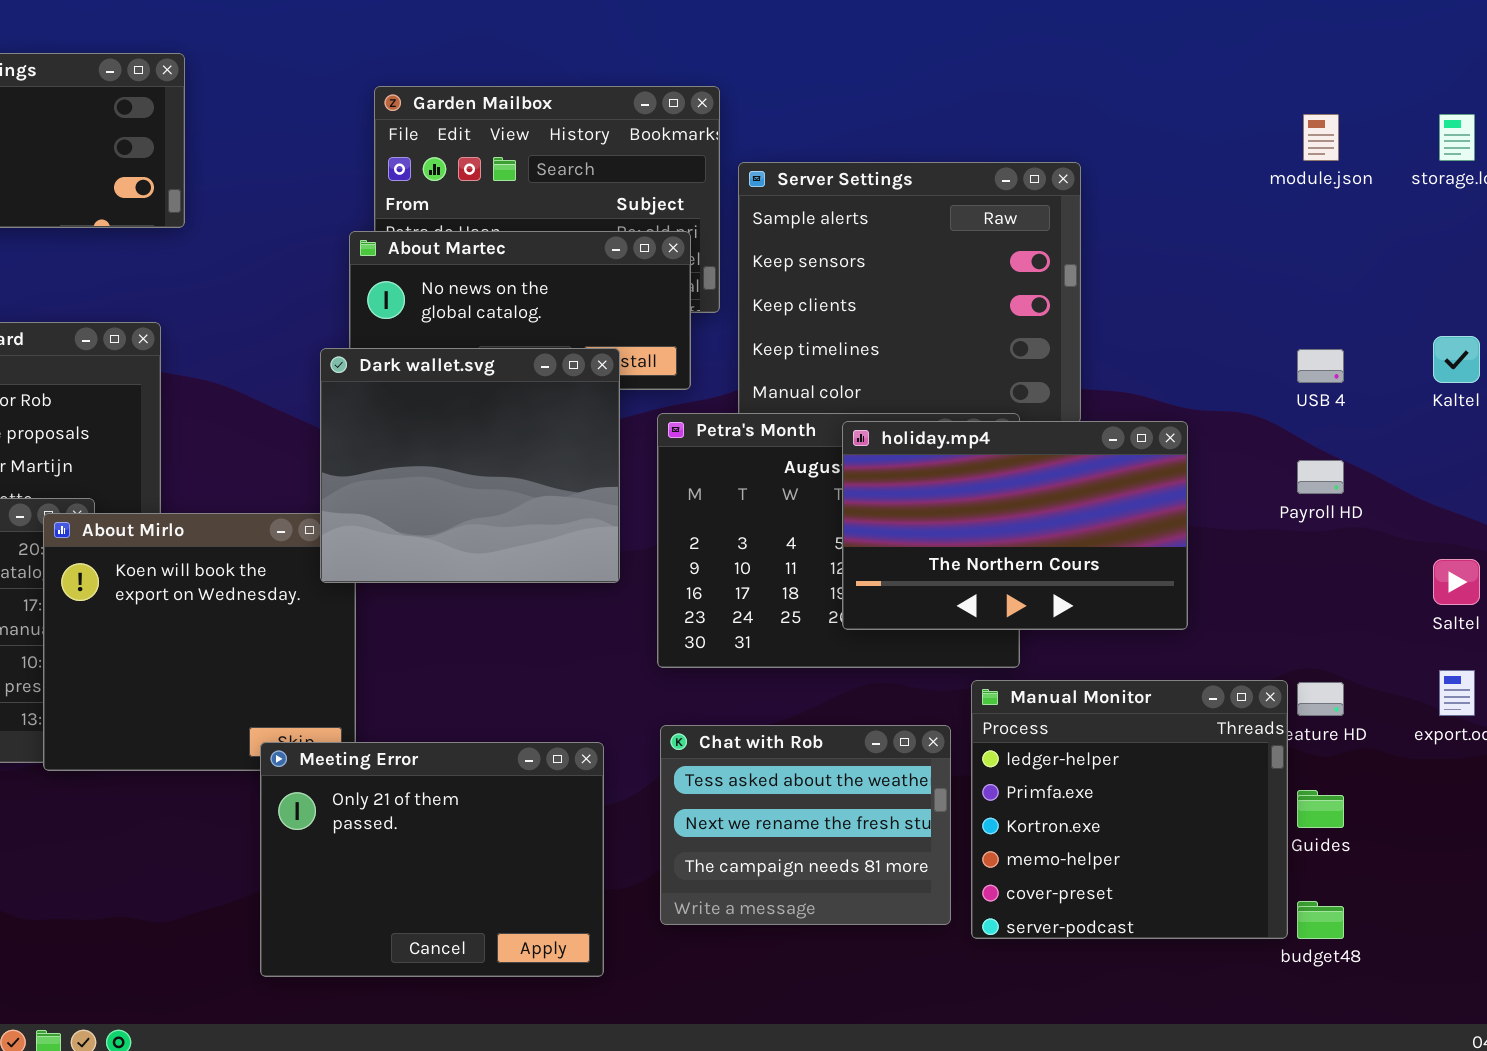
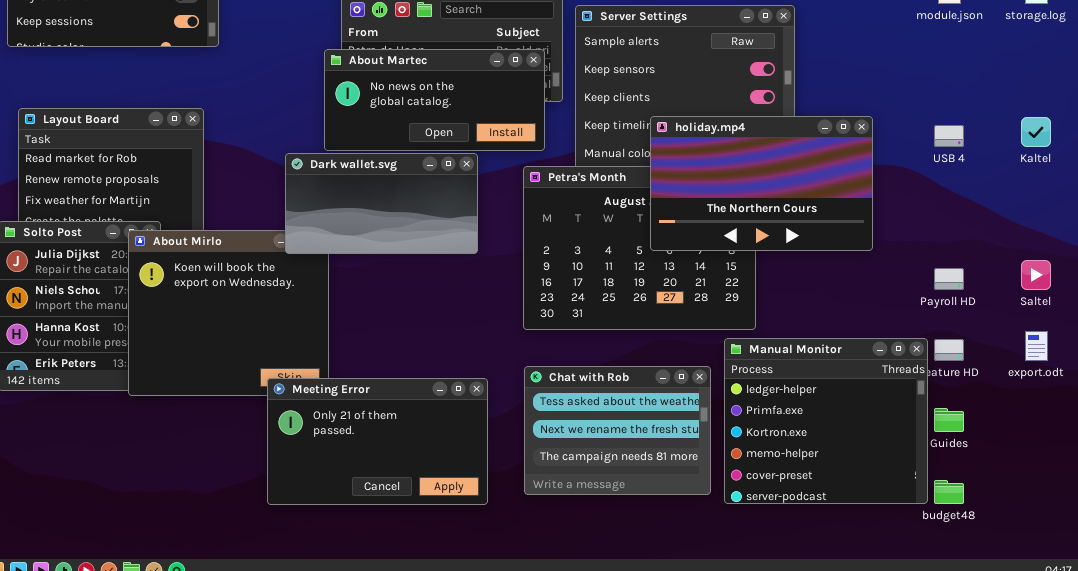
Dark wallet.svg: [320,348,620,583] -> [285,153,478,254], moved, resized
holiday.mp4: [842,421,1188,630] -> [650,116,873,251], moved
Payroll HD: [1297,460,1344,494] -> [934,268,964,290], moved
Meeting Error: [260,742,604,977] -> [267,378,488,505], resized

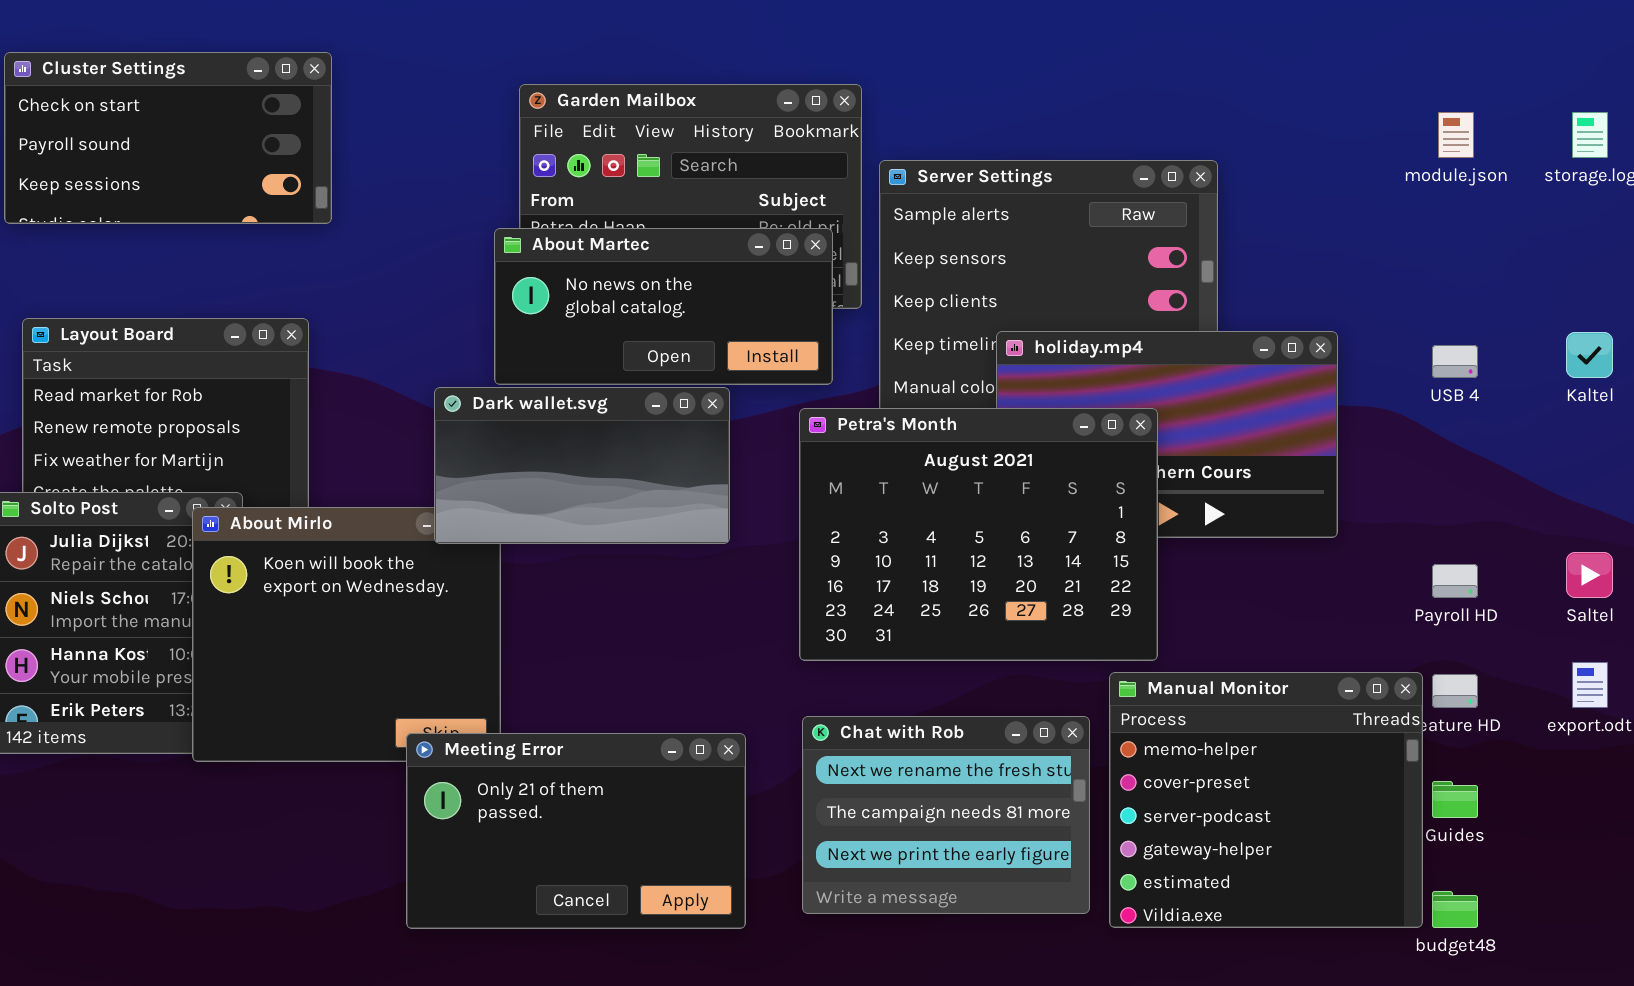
Petra's Month: [523,166,756,330] -> [799,408,1158,661], raised
Manual Monitor: [724,338,928,504] -> [1109,672,1423,928], scrolled down 3 rows
Chat with Rob: [524,366,711,495] -> [802,716,1090,914], scrolled down 1 row

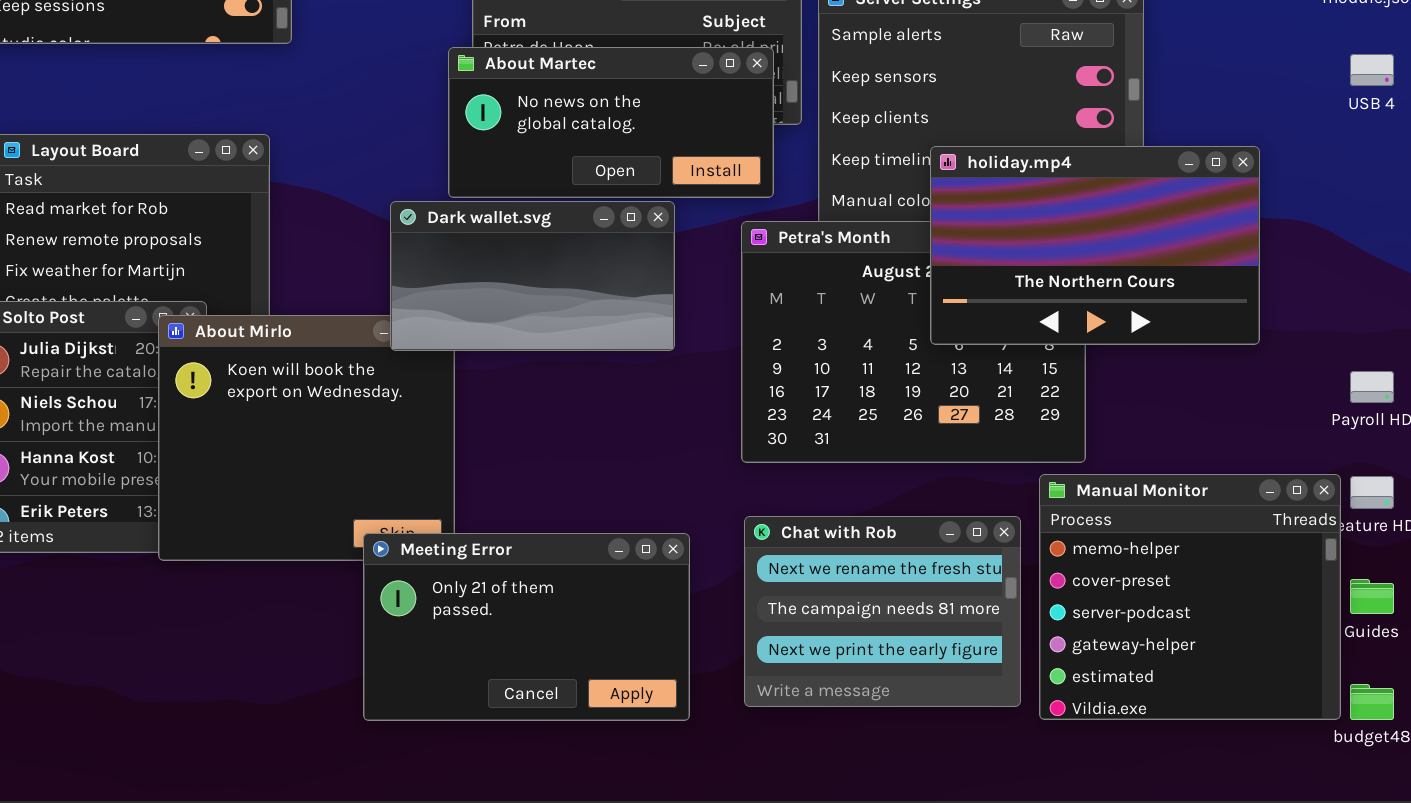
holiday.mp4: [996,331,1338,538] -> [930,146,1260,345], raised
USB 4: [1432,345,1478,378] -> [1350,54,1394,86], moved

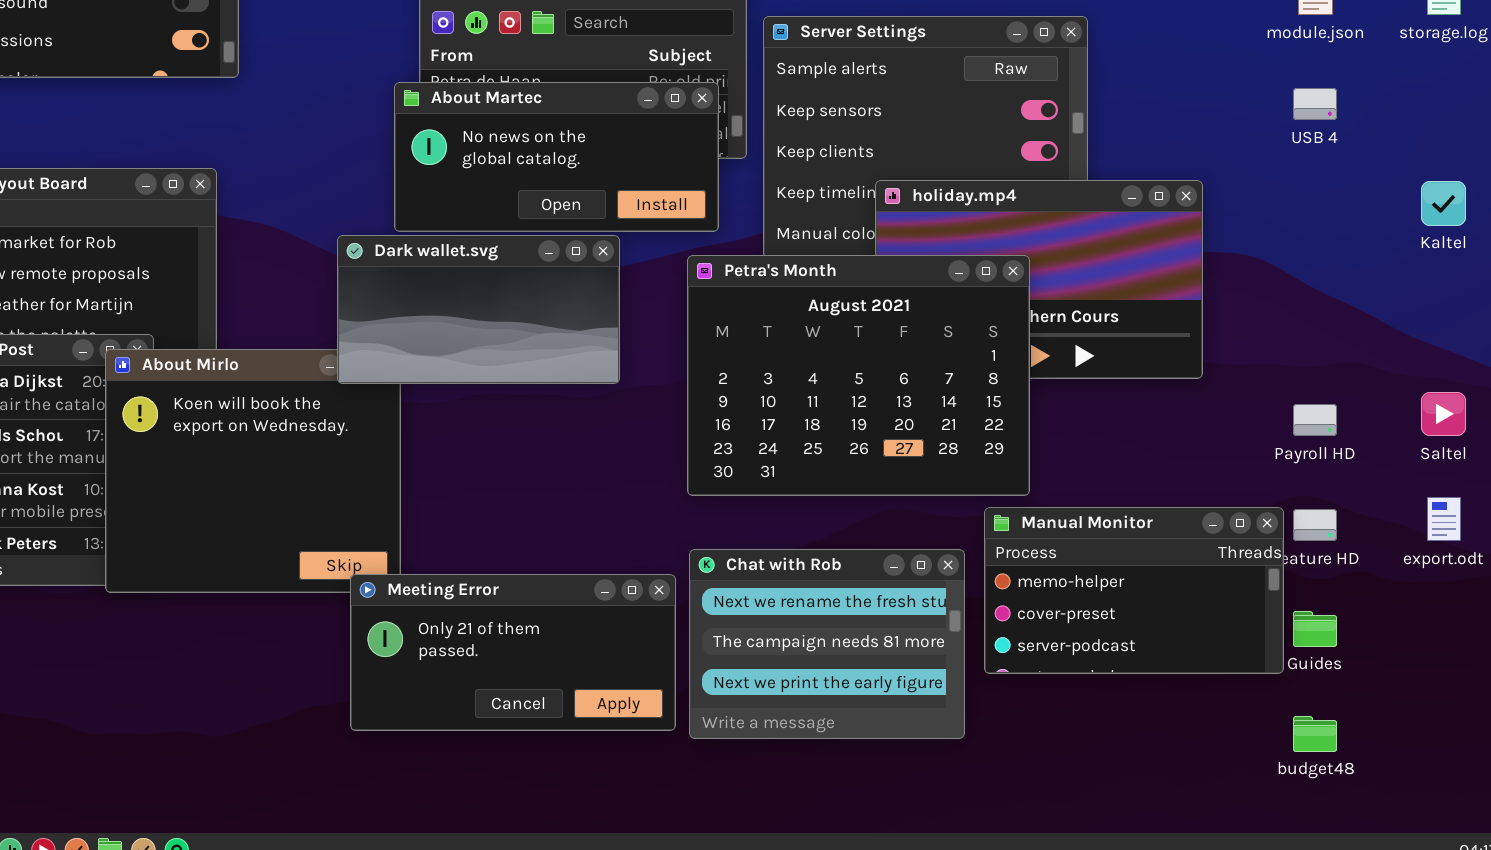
Petra's Month: [741,221,1086,463] -> [687,255,1030,496], raised
Manual Monitor: [1039,474,1341,720] -> [984,507,1284,674], resized
Meeting Error: [363,533,690,721] -> [350,574,676,731], moved, resized

